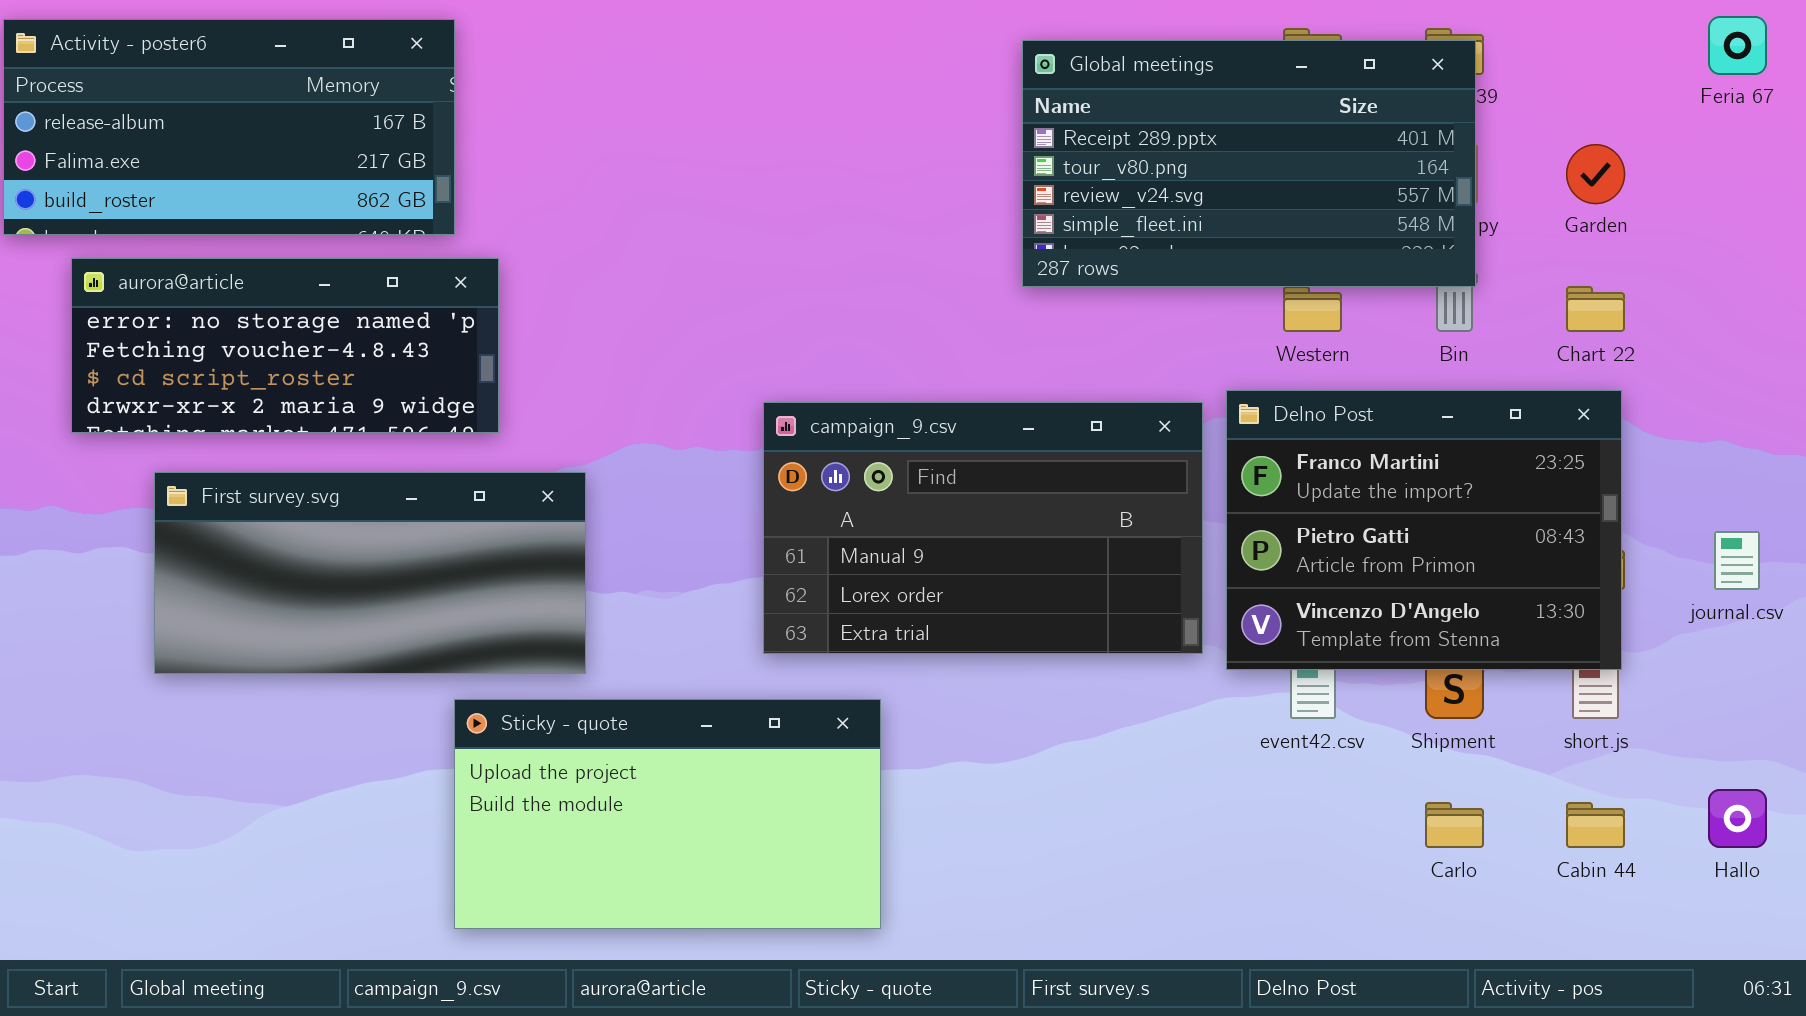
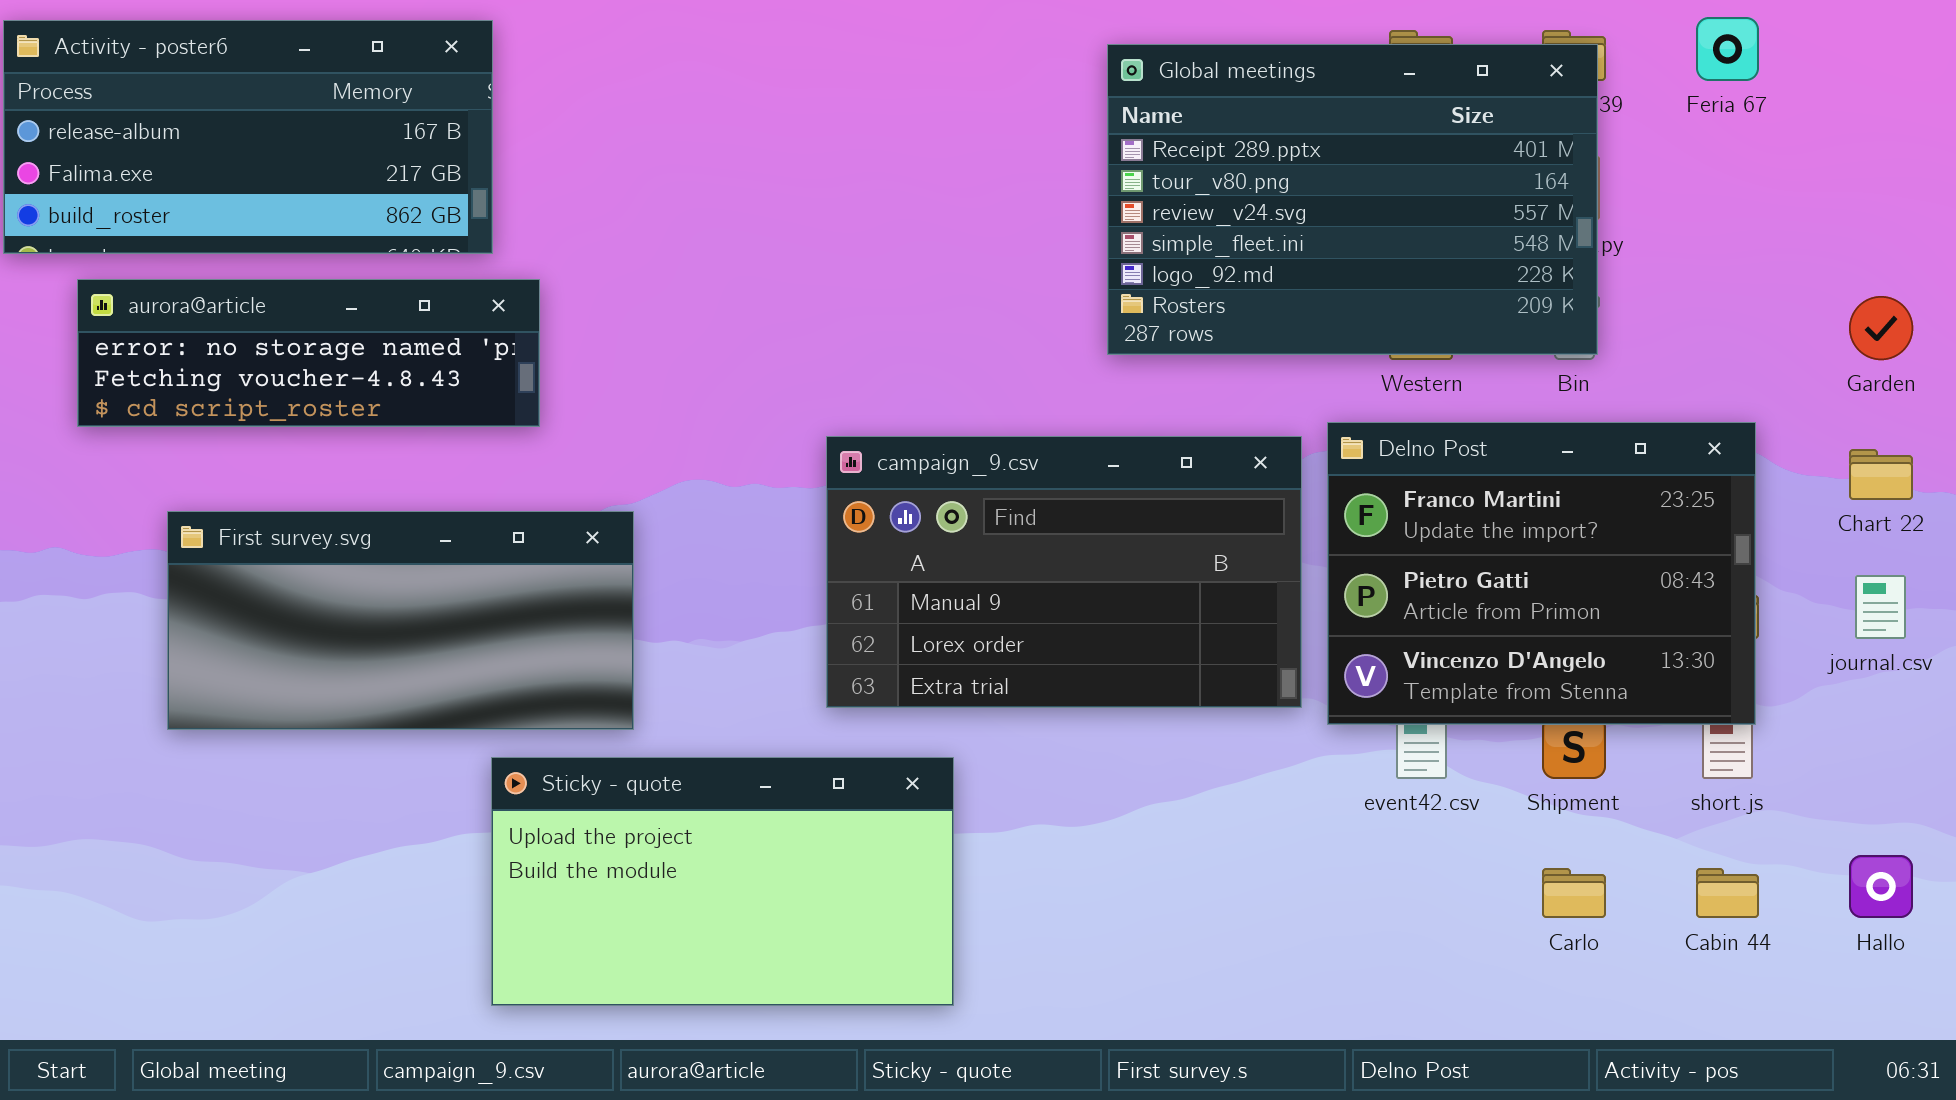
Feria 67: [1708,16,1767,75] -> [1696,17,1759,81], moved
Global meetings: [1022,40,1476,287] -> [1107,44,1598,355], resized
Garden: [1566,144,1625,204] -> [1849,296,1913,360], moved
aurora@article: [71,258,499,433] -> [77,279,540,427], resized
Chart 22: [1566,286,1625,332] -> [1849,449,1913,500], moved

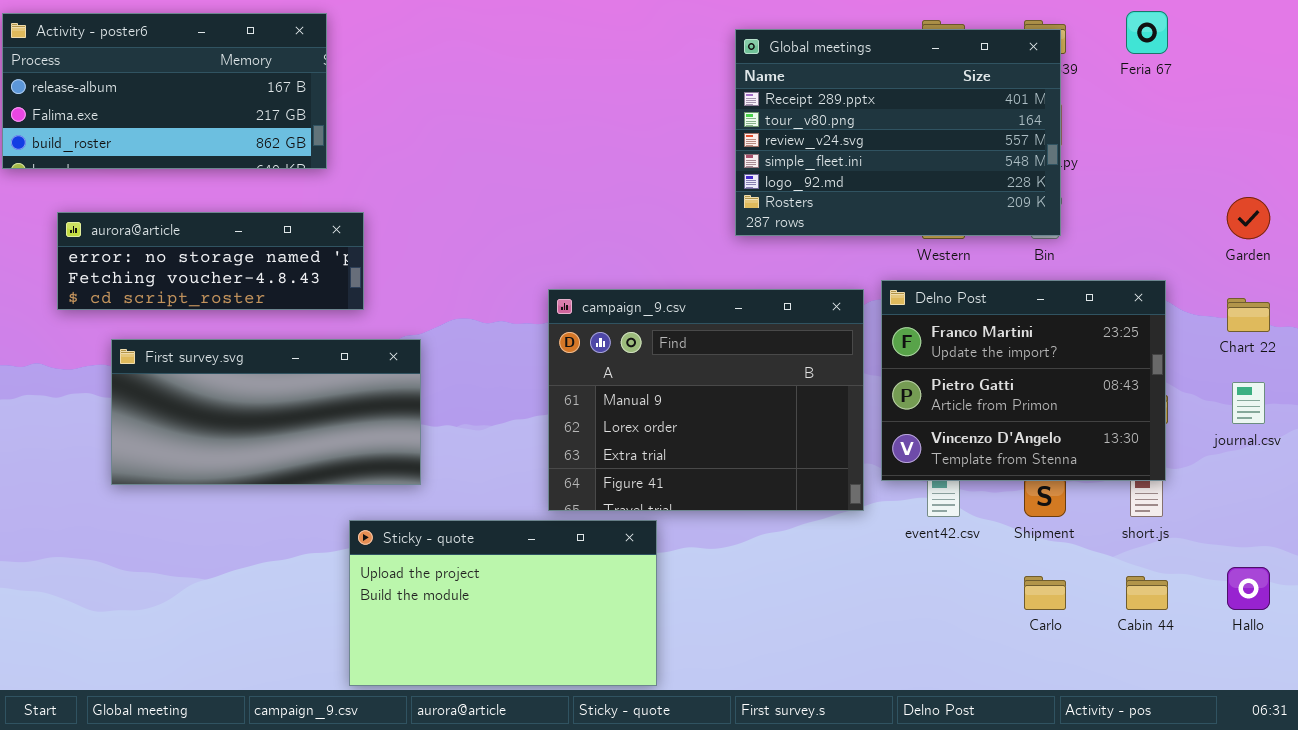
aurora@article: [77,279,540,427] -> [57,212,364,310], moved
campaign_9.csv: [826,436,1302,708] -> [548,289,864,511], resized
Sticky - quote: [491,757,954,1006] -> [349,520,657,686], moved

